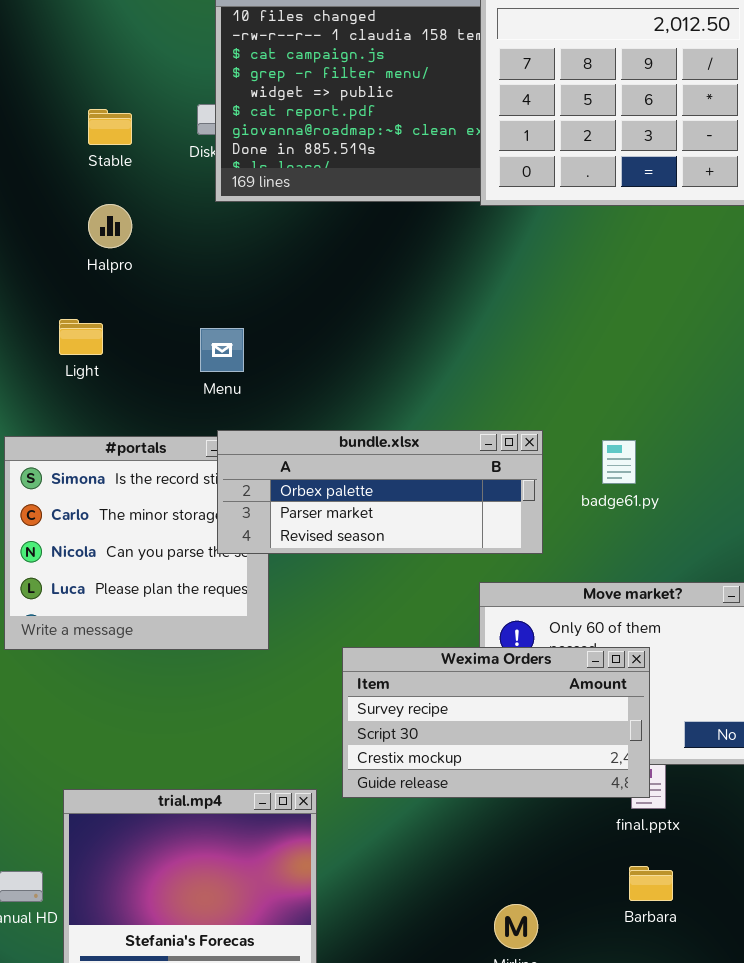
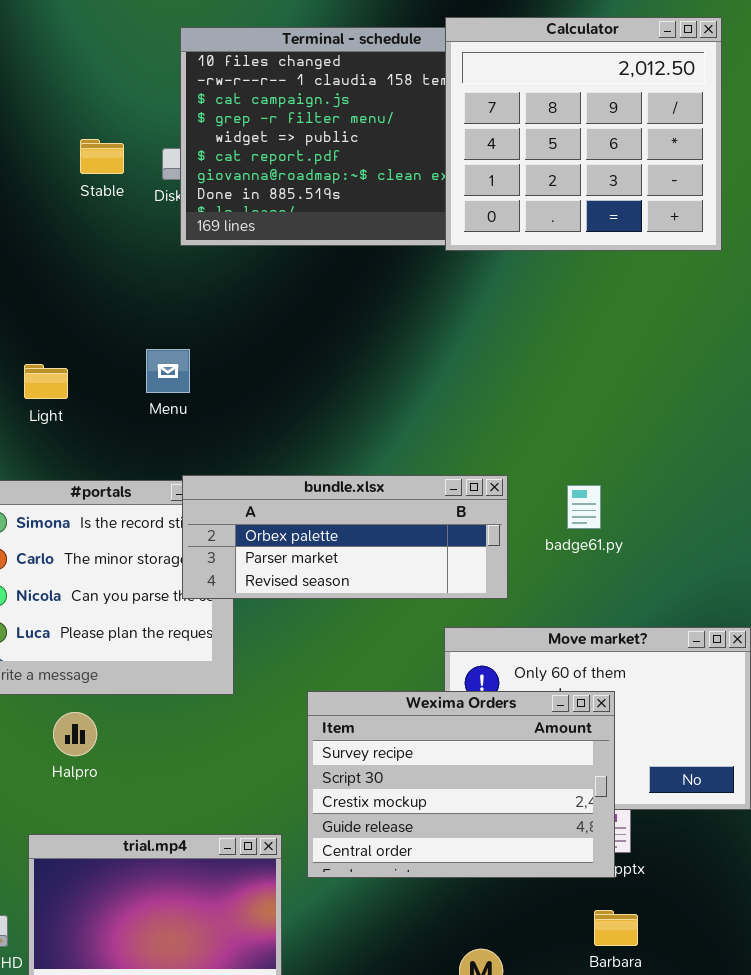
Stable: [88,109,132,145] -> [80,139,124,174], moved
Halpro: [88,204,132,248] -> [53,712,97,756], moved
Menu: [200,328,244,372] -> [146,349,190,393], moved
Wexima Orders: [342,647,650,798] -> [307,691,615,878], resized

